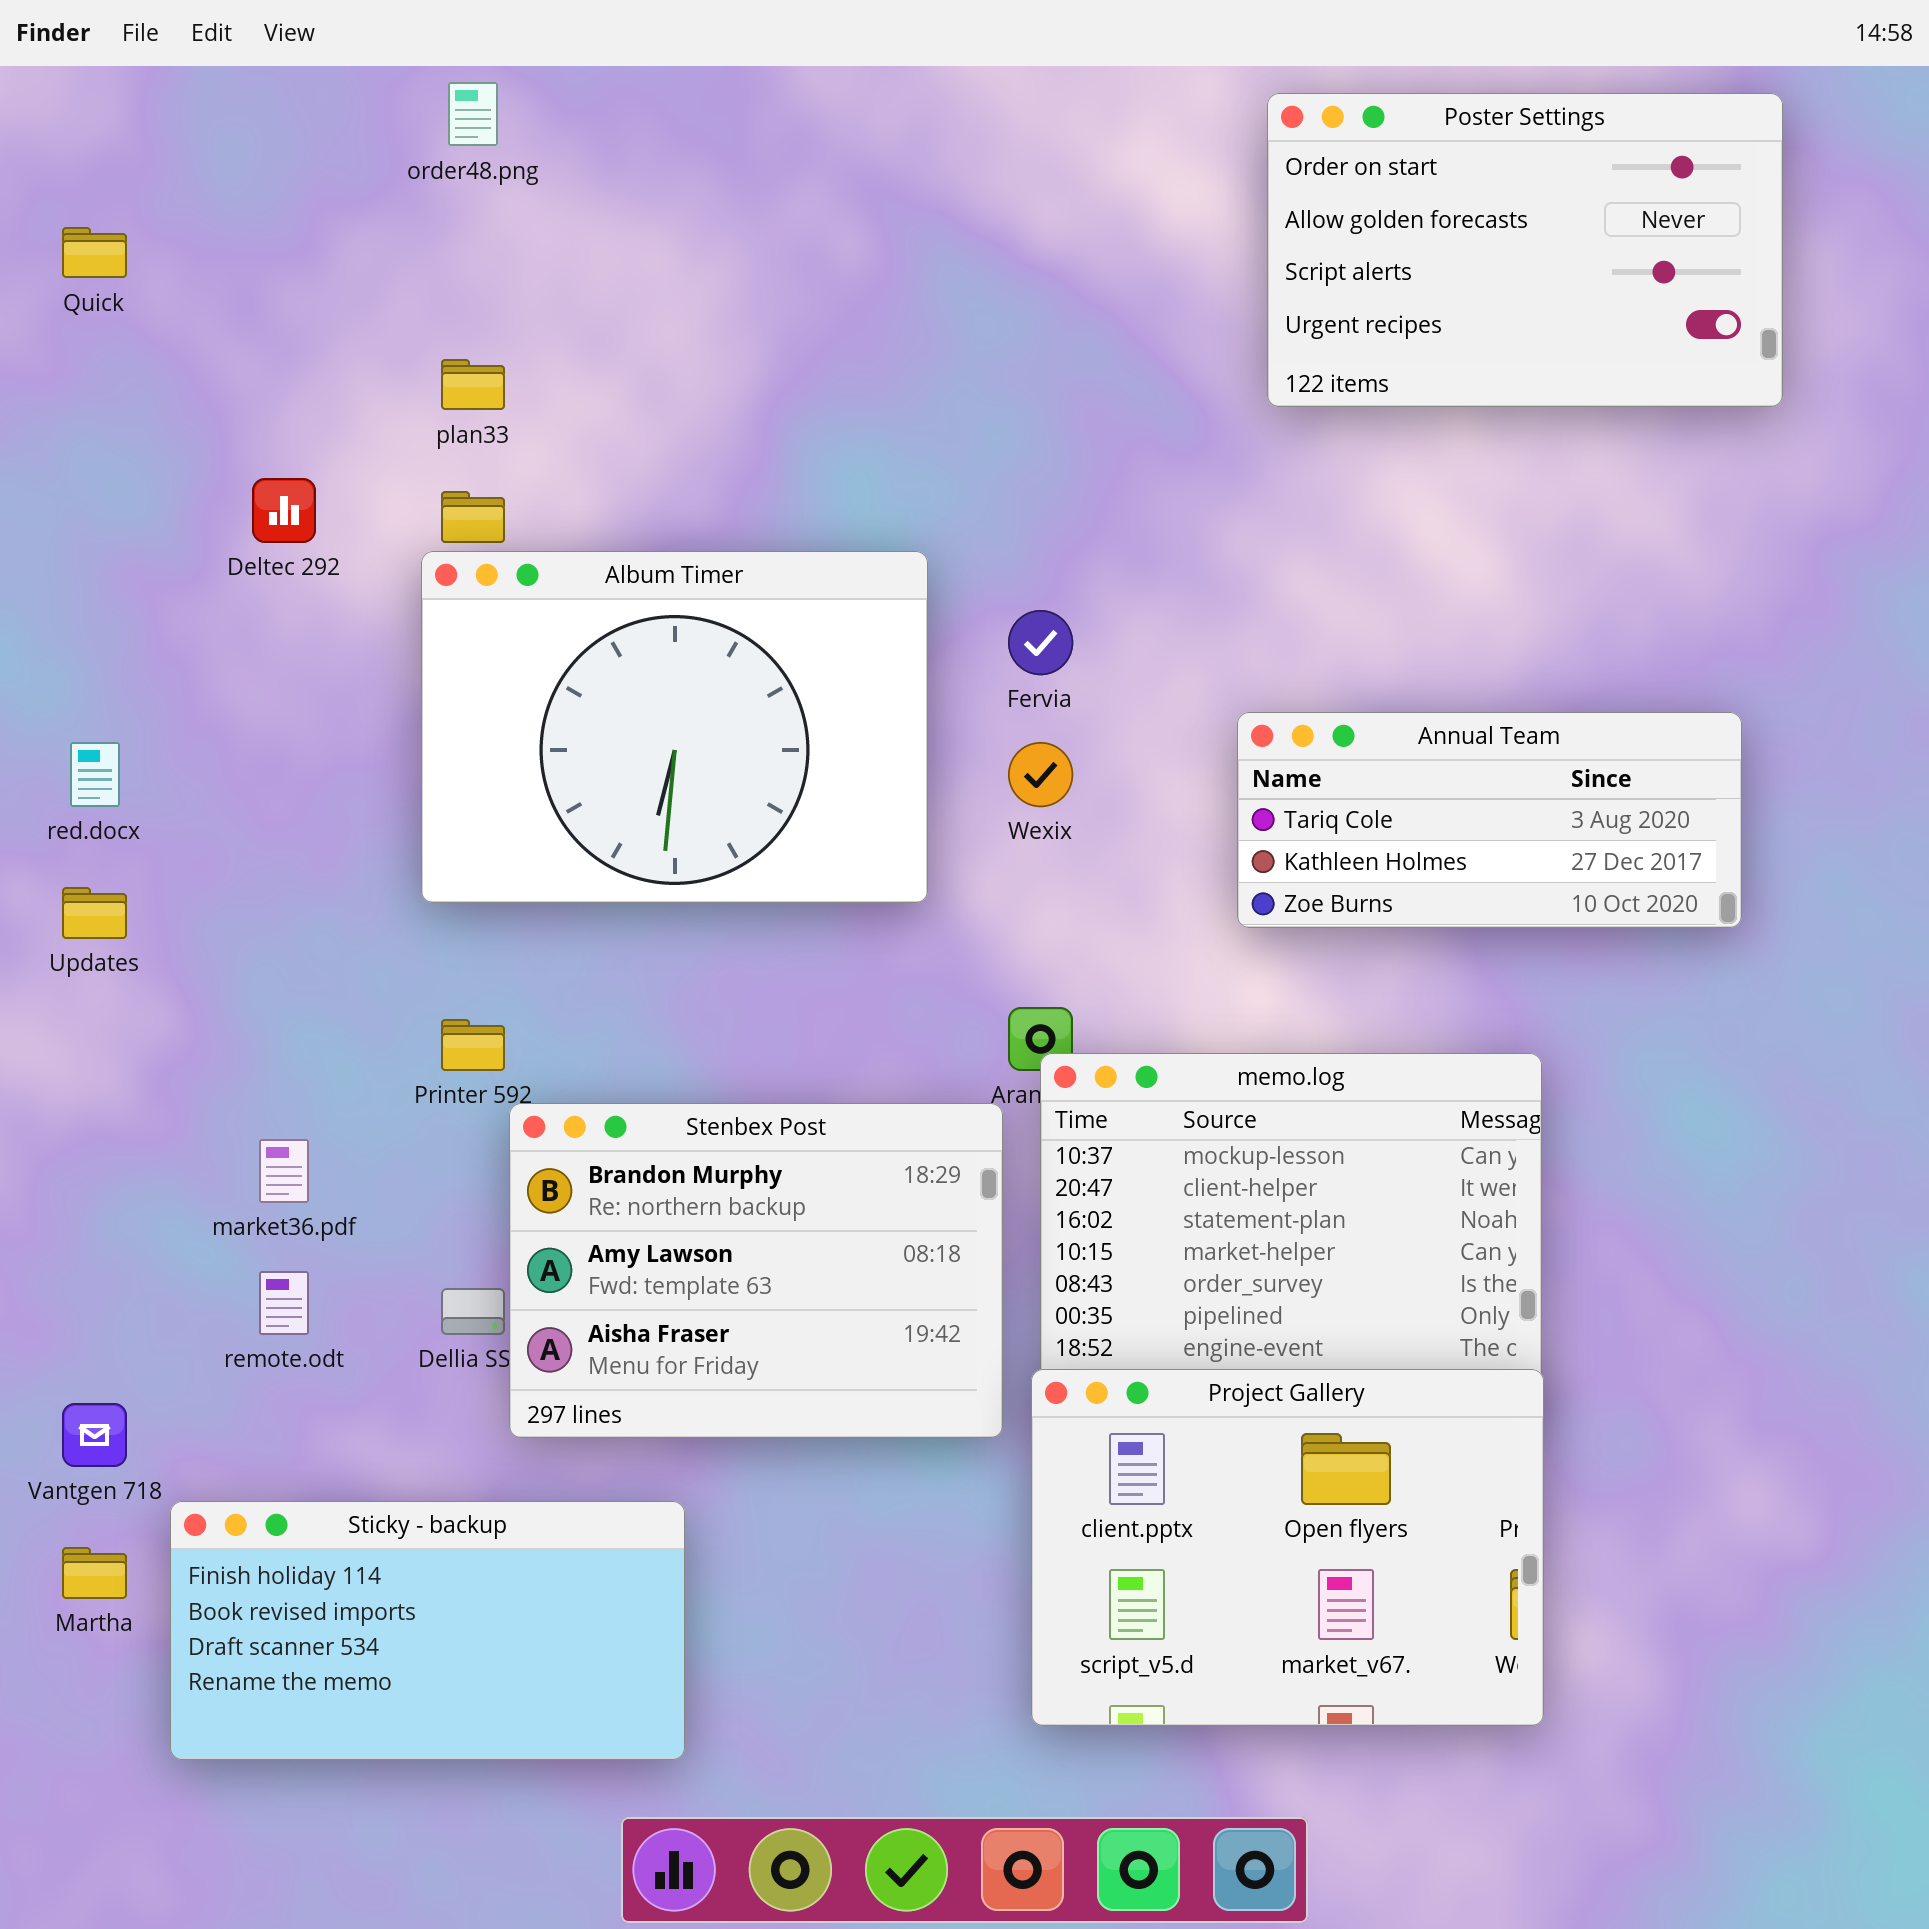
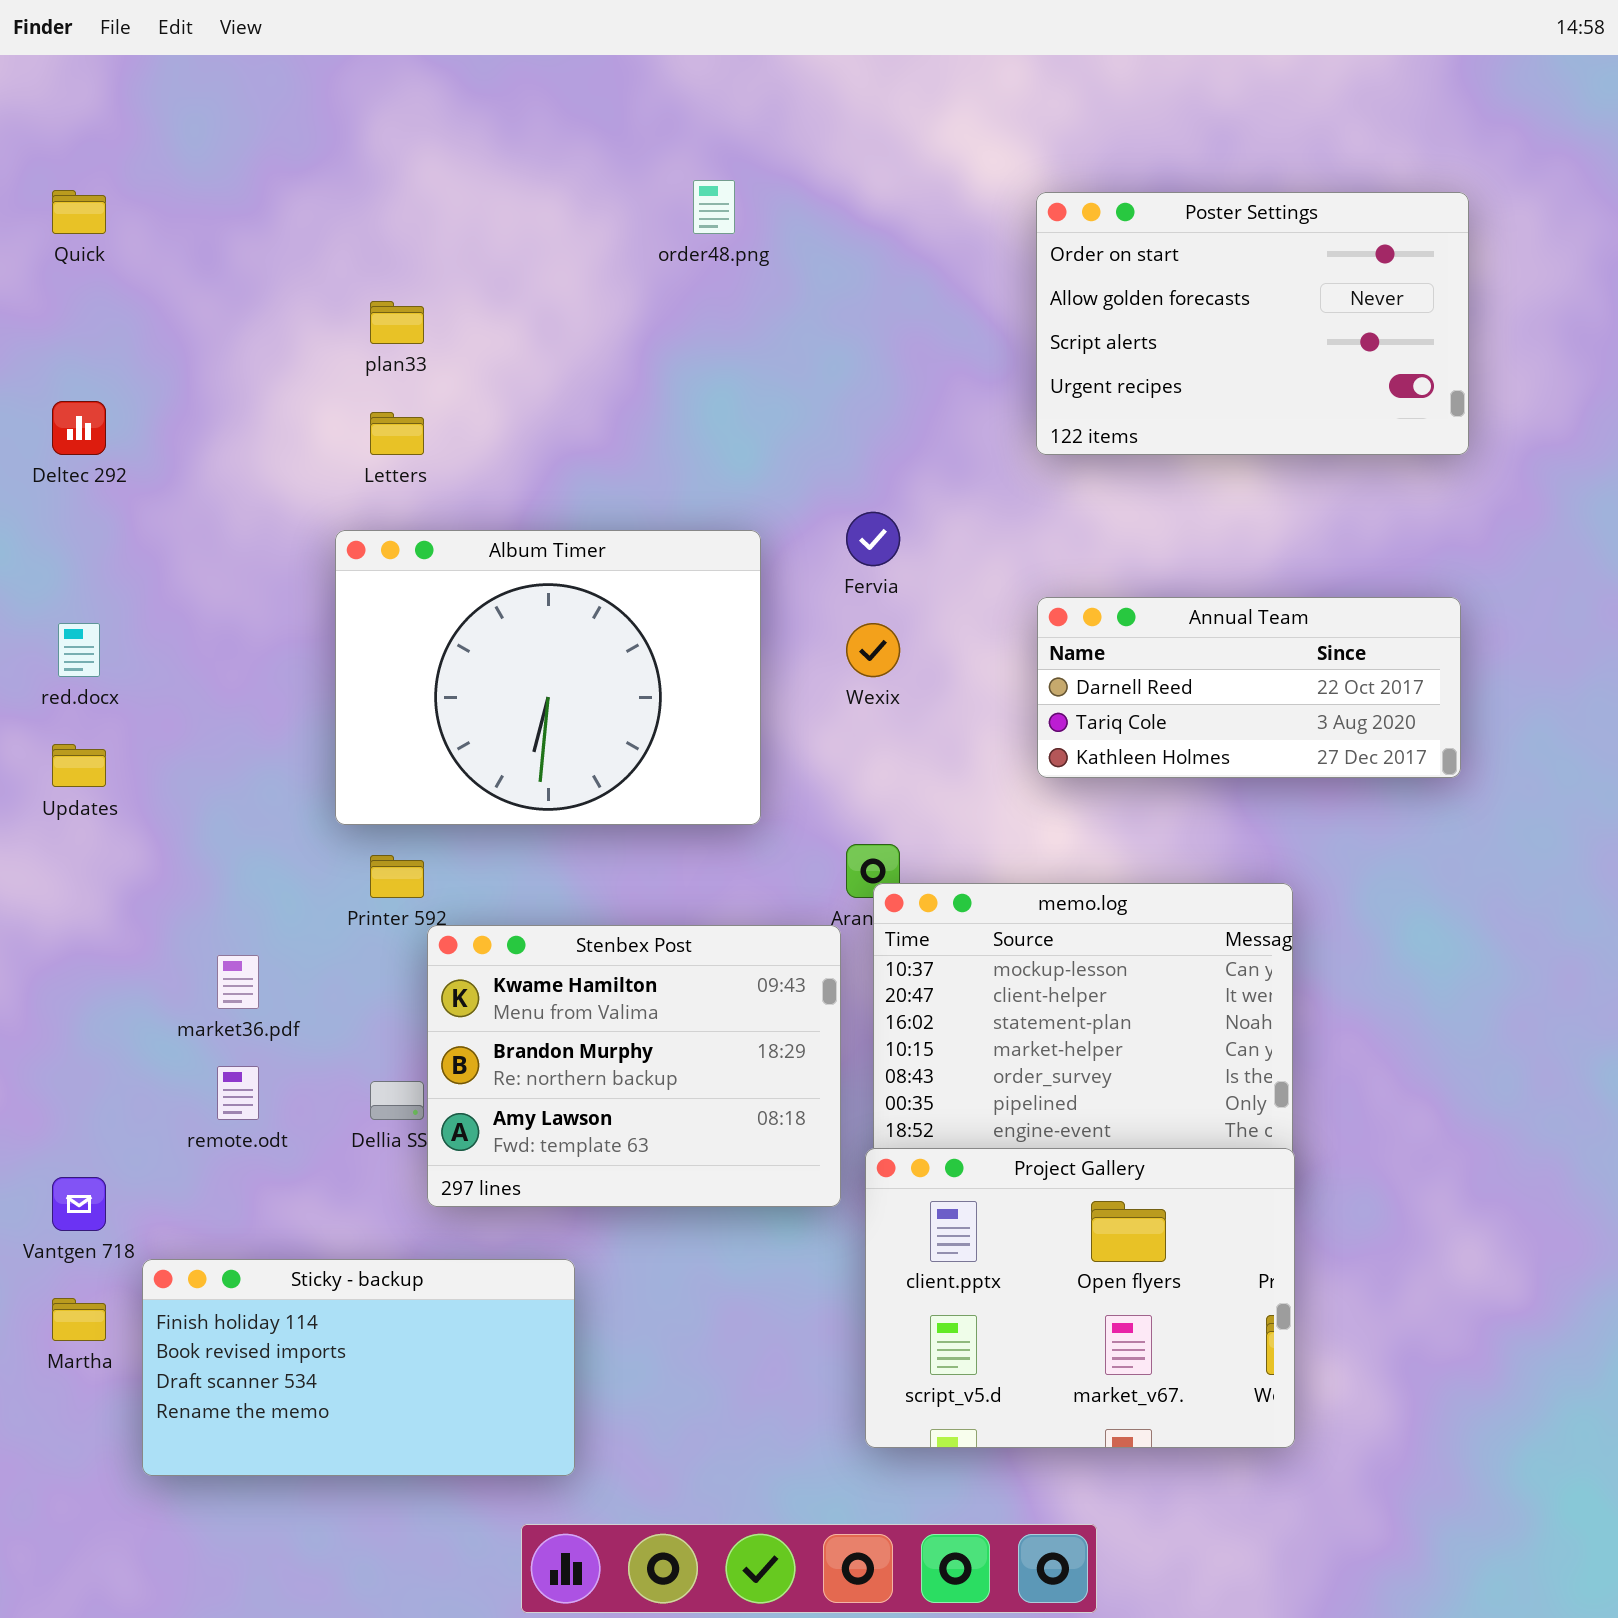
order48.png: [448,82,498,146] -> [693,180,735,234], moved
Poster Settings: [1267,93,1783,407] -> [1036,192,1469,455], moved
Deltec 292: [252,478,316,543] -> [52,401,106,455], moved
Album Timer: [421,551,928,903] -> [335,530,761,825], moved
Annual Team: [1237,712,1742,928] -> [1037,597,1461,778], scrolled up 1 row
Stenbex Post: [509,1103,1003,1438] -> [427,925,841,1207], scrolled up 1 row

